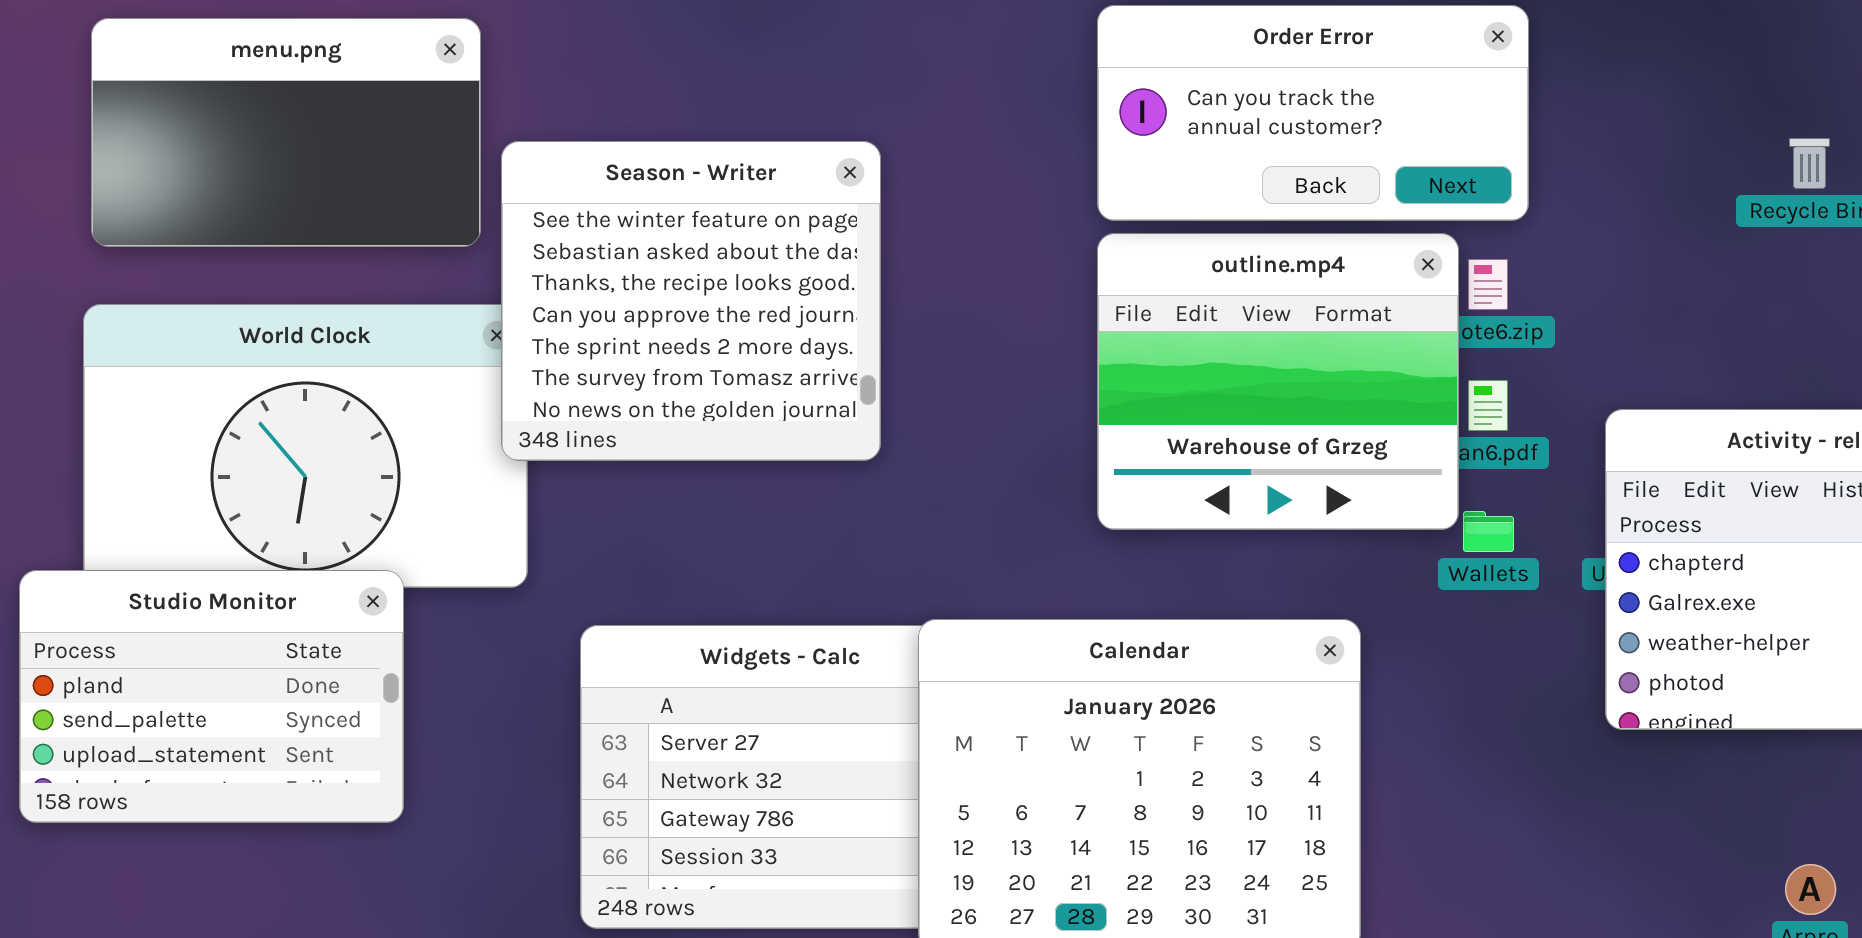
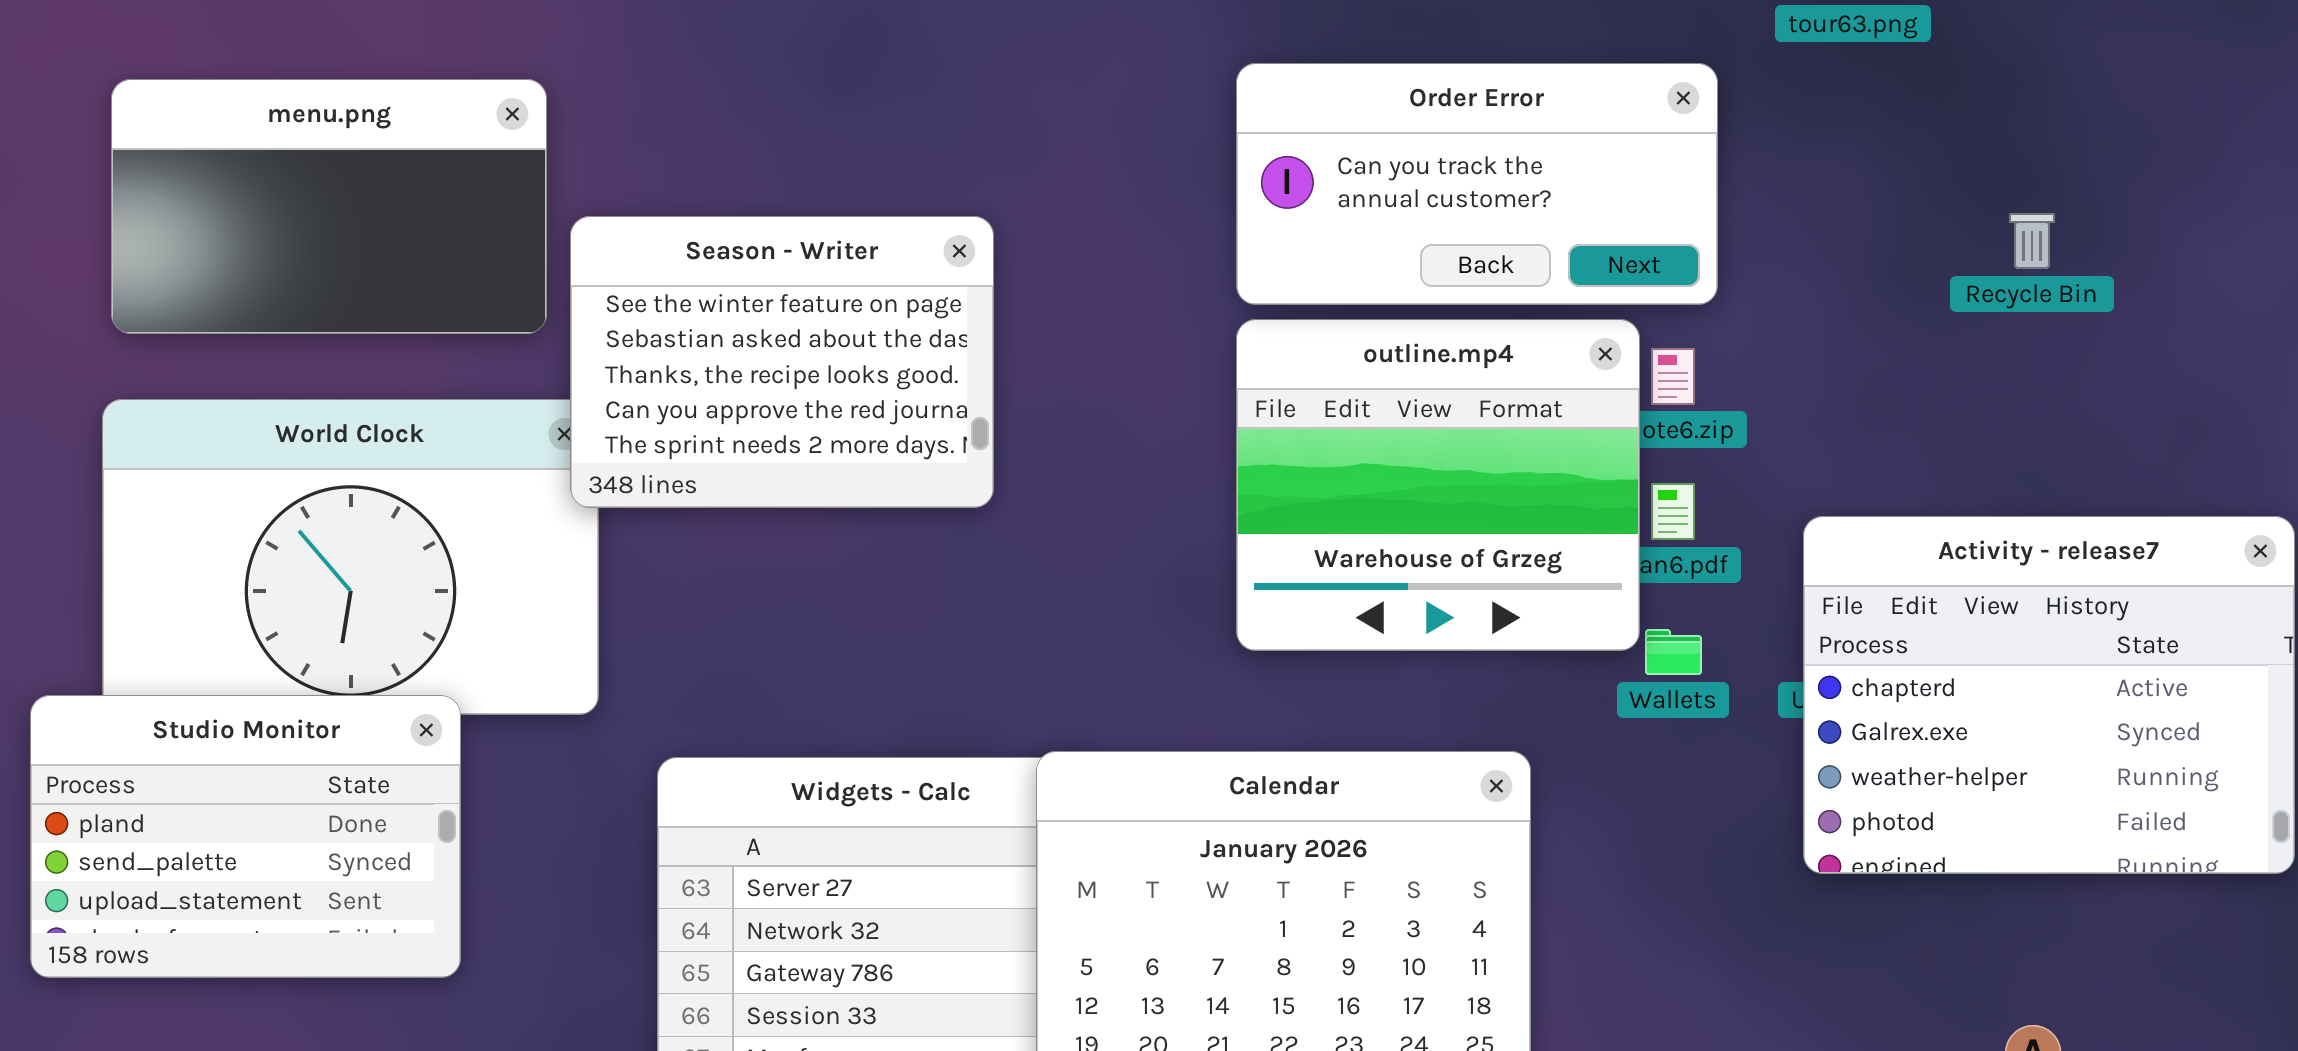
Season - Writer: [501,141,881,461] -> [570,216,994,508], resized

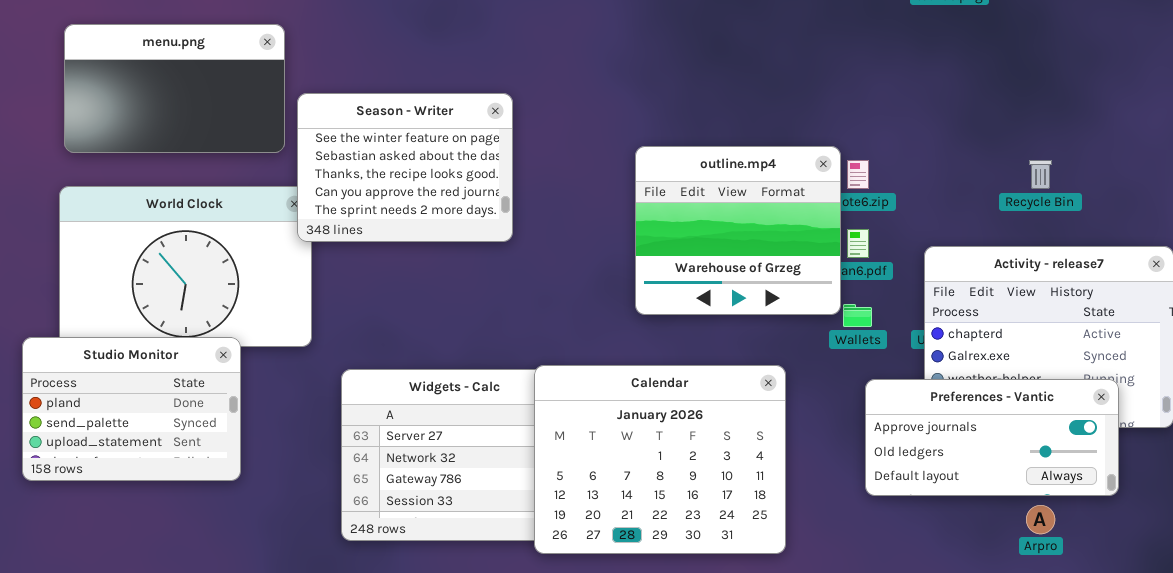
Order Error: [1236,63,1718,305] -> none, closed
Recycle Bin: [2009,213,2055,269] -> [1029,160,1052,189], moved
Preferences - Vantic: none -> [865,379,1119,496], opened

